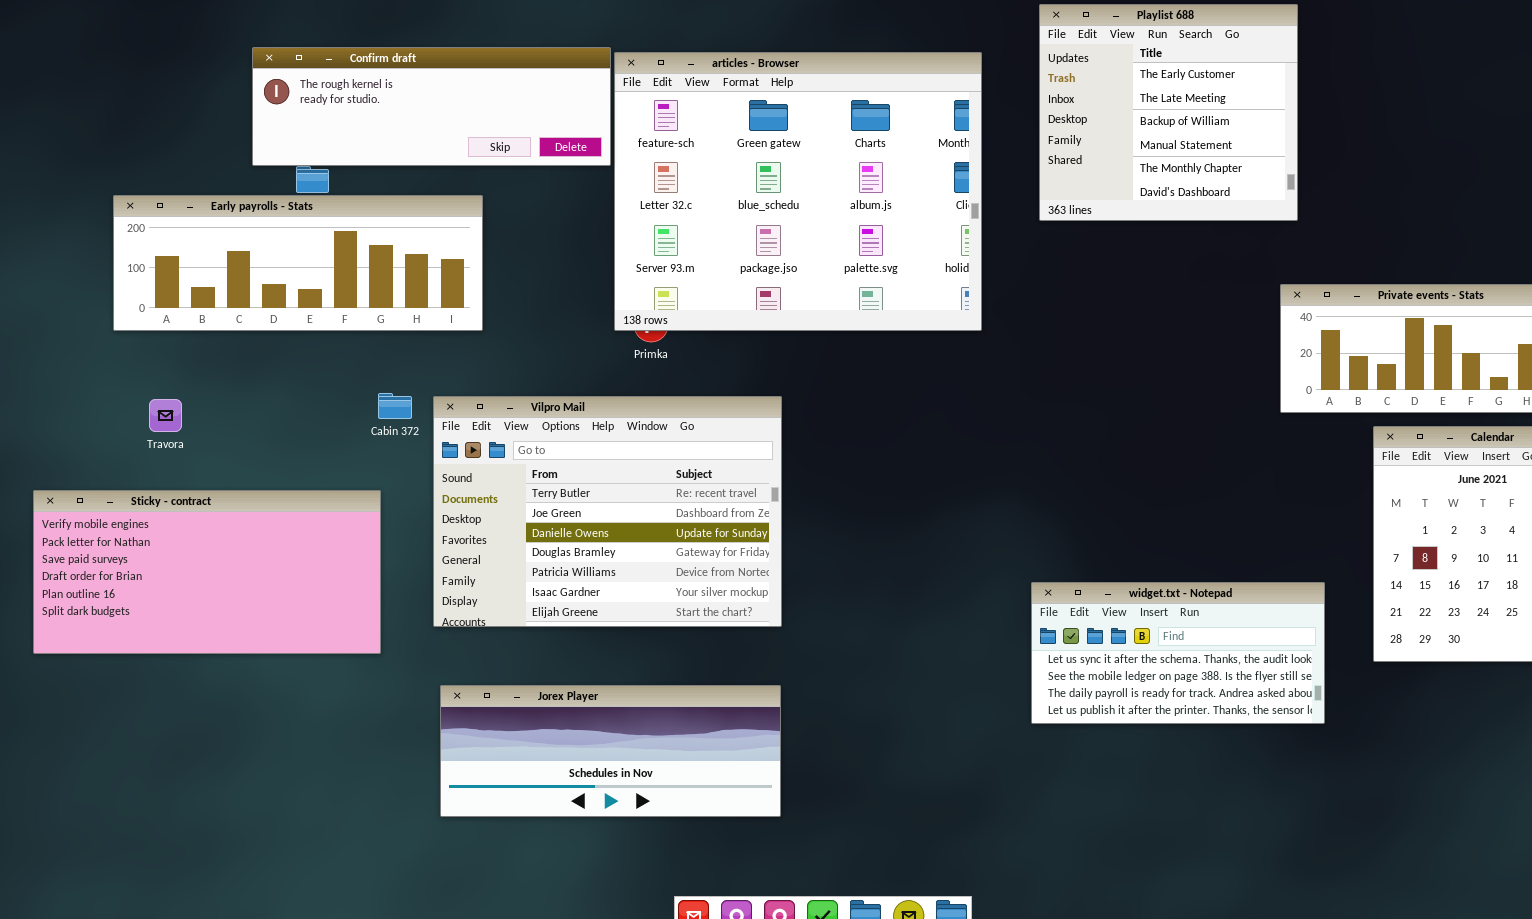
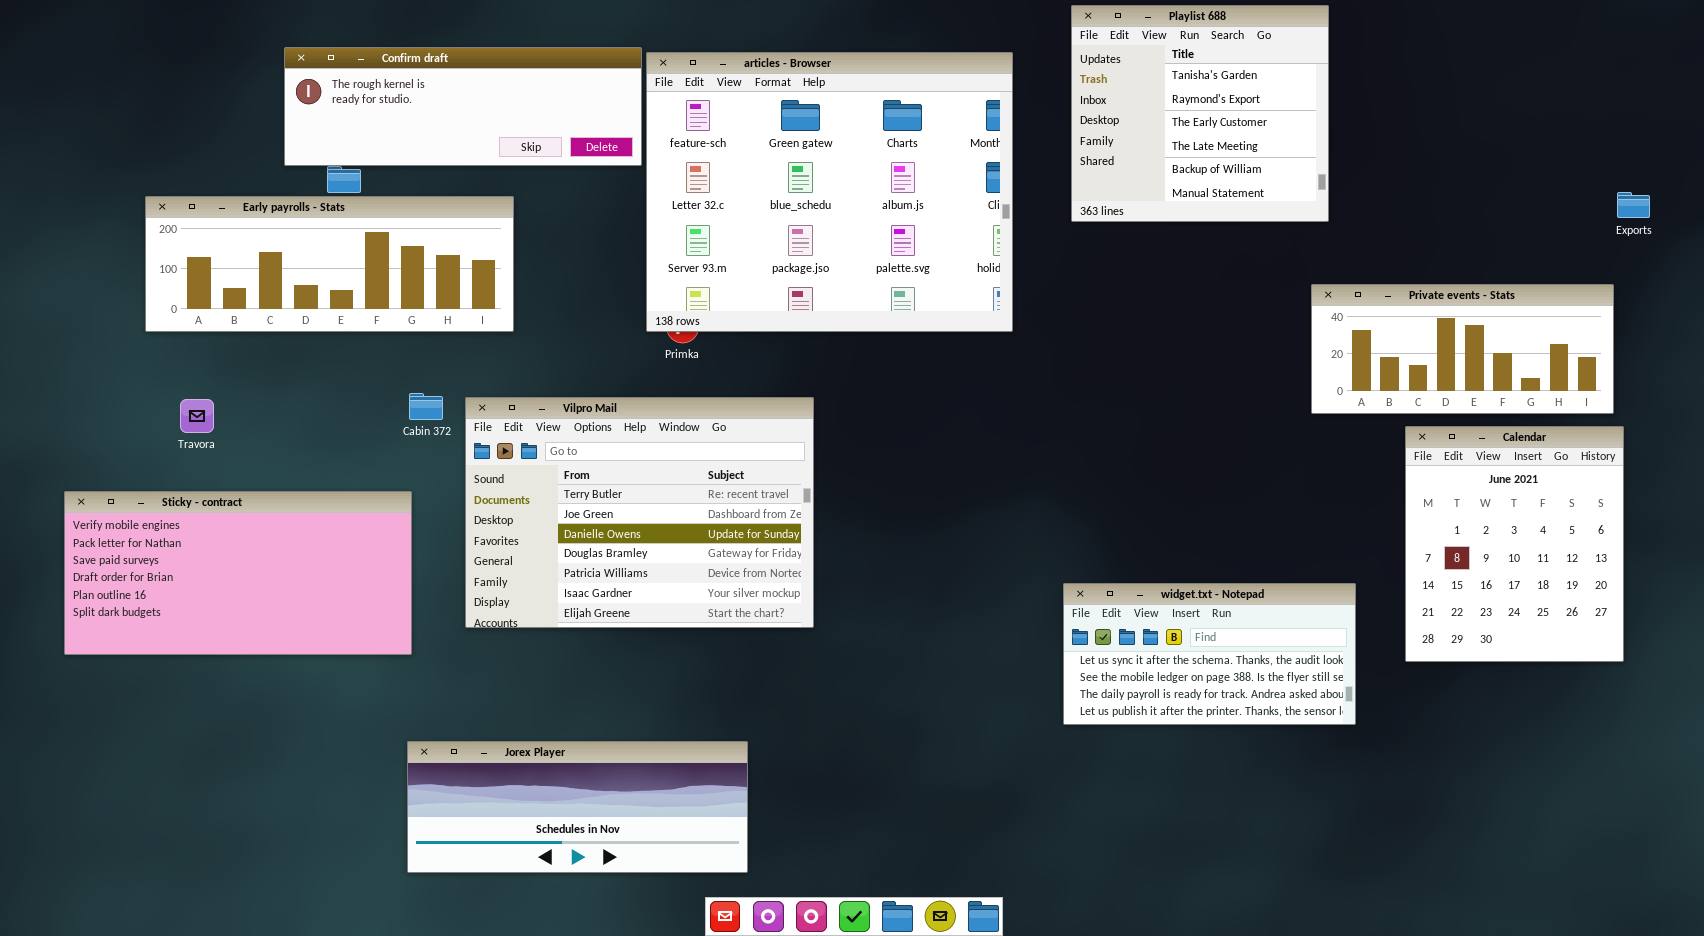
Playlist 688: [1039,4,1298,221] -> [1071,5,1329,222], scrolled up 2 rows
Jorex Player: [440,685,781,817] -> [407,741,748,873], moved

